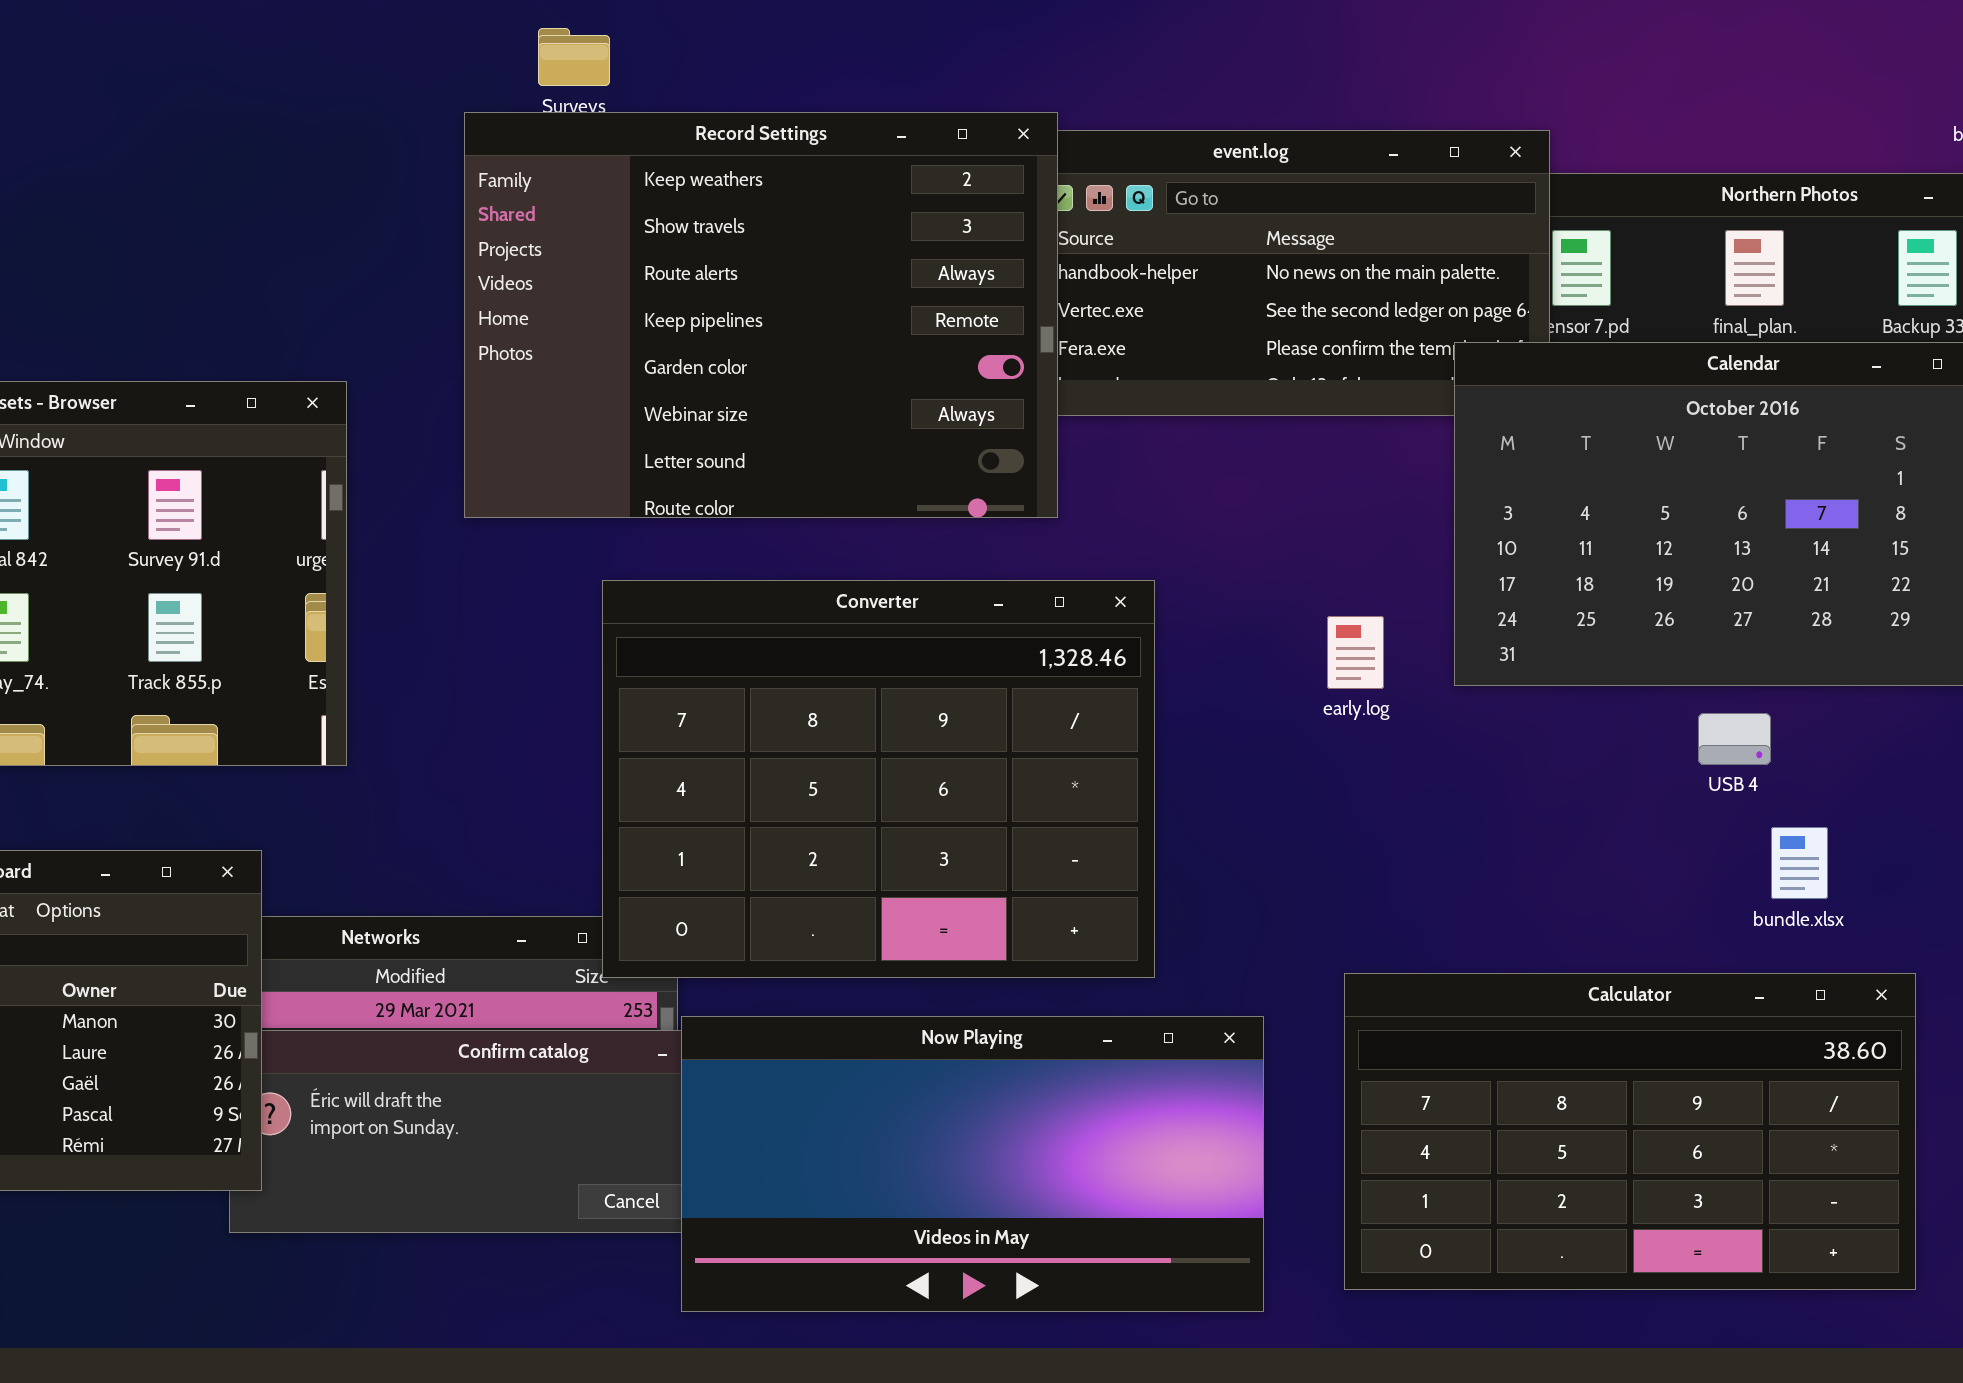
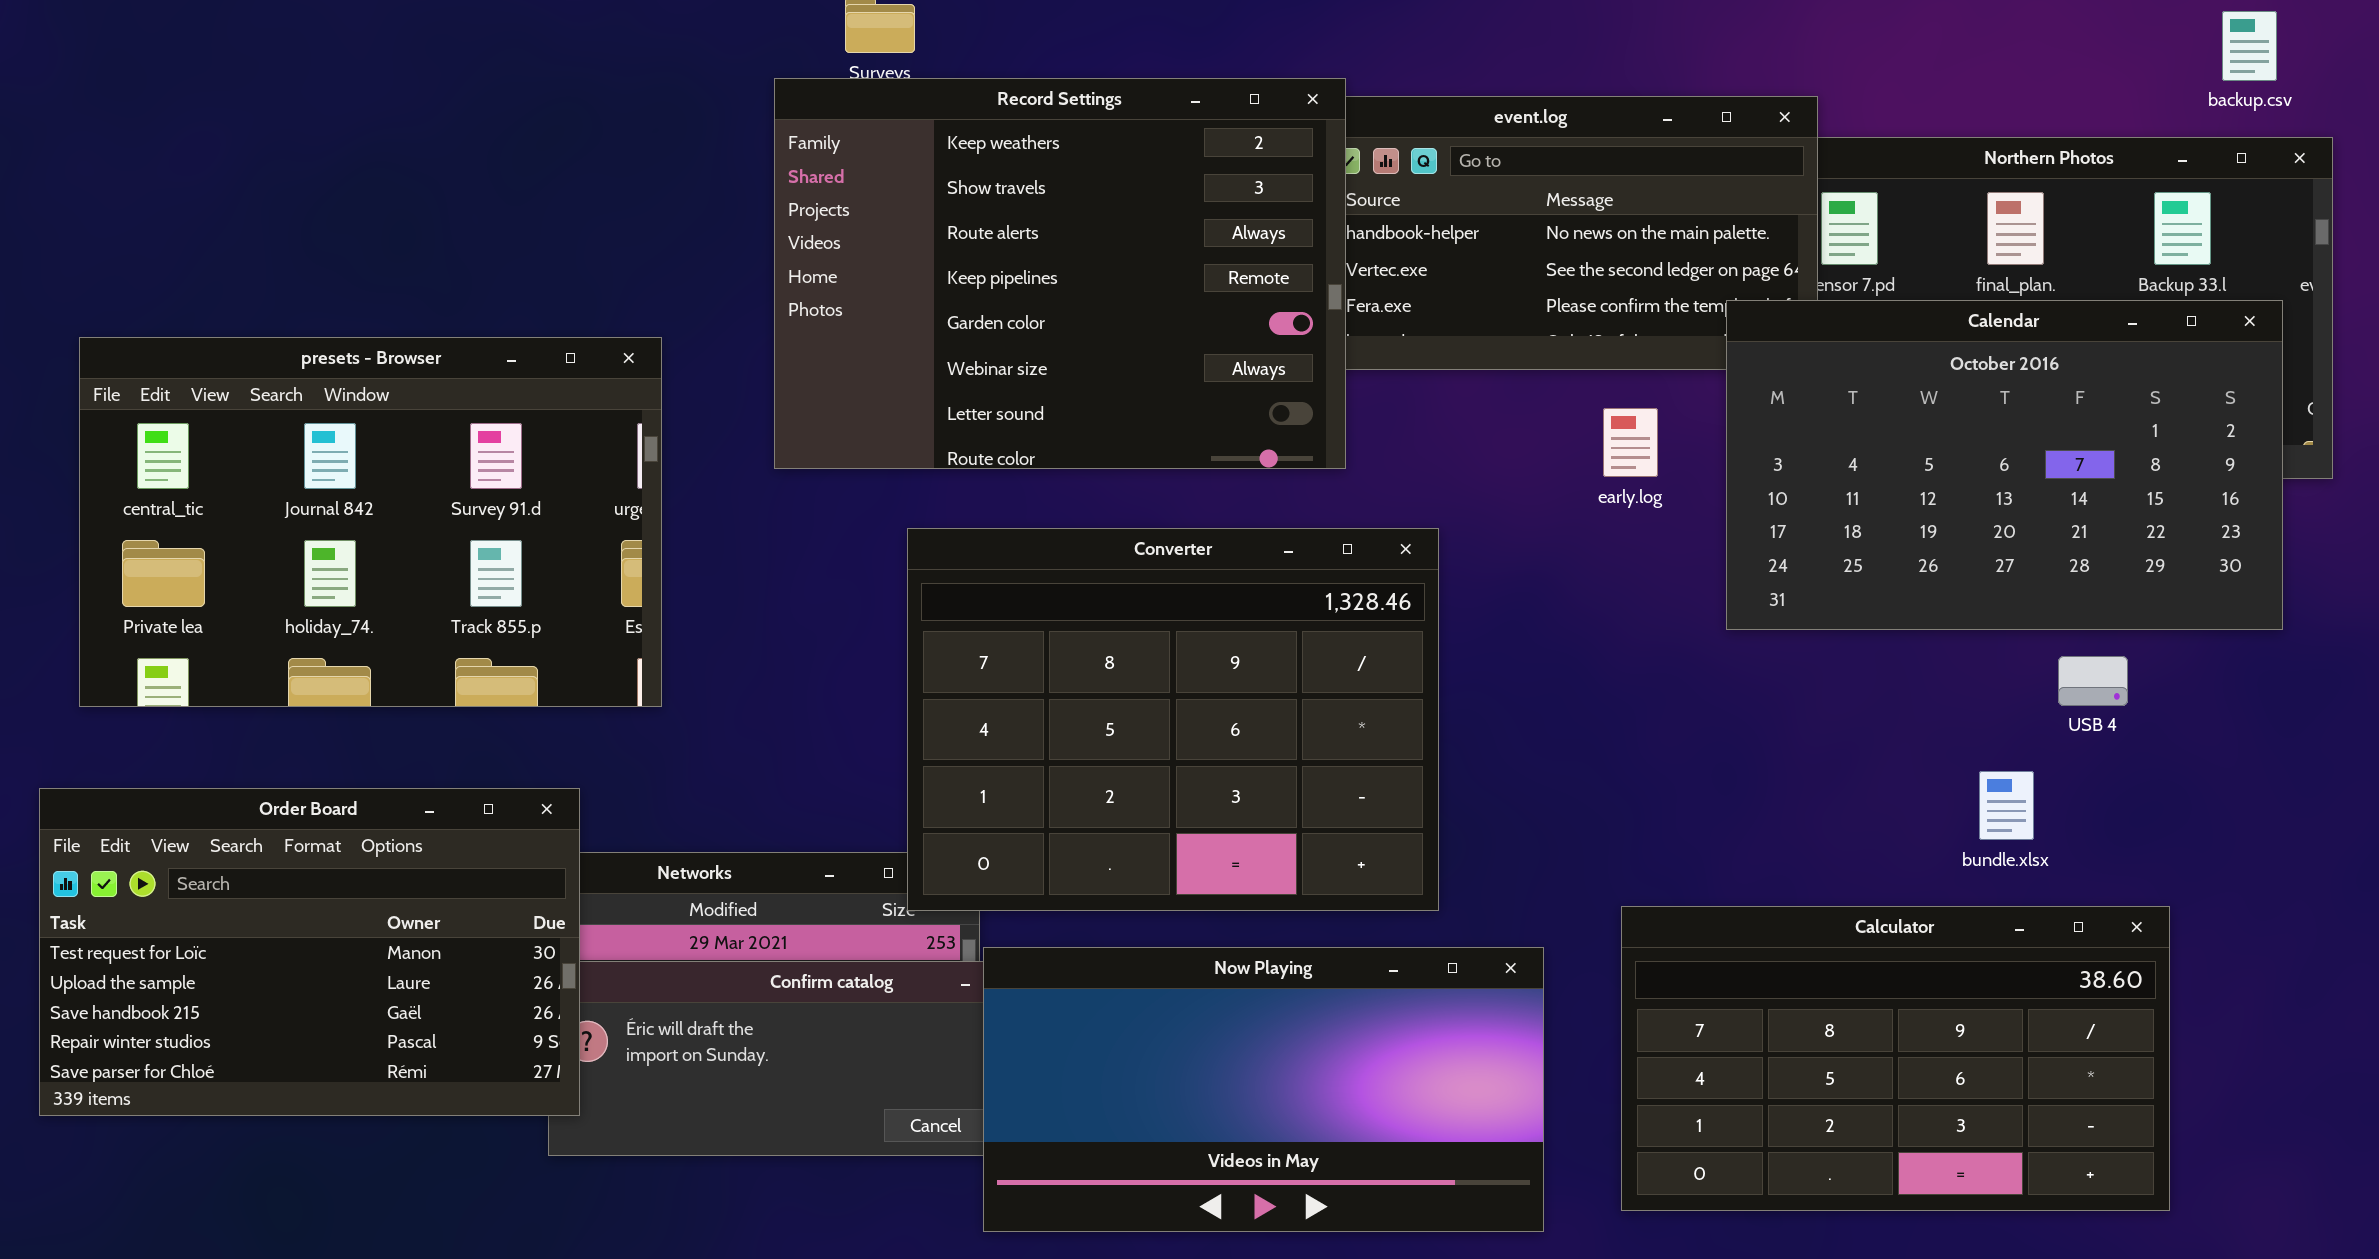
early.log: [1327,616,1384,689] -> [1603,408,1658,477], moved
USB 4: [1698,713,1771,765] -> [2058,656,2128,706], moved
bundle.xlsx: [1771,827,1828,899] -> [1979,771,2034,840], moved

